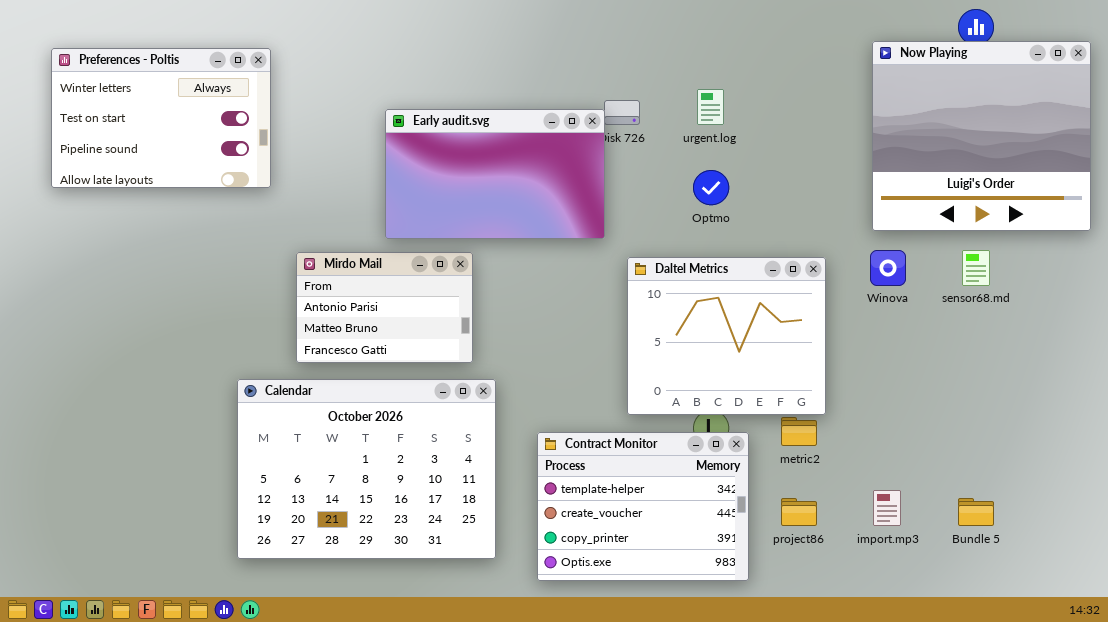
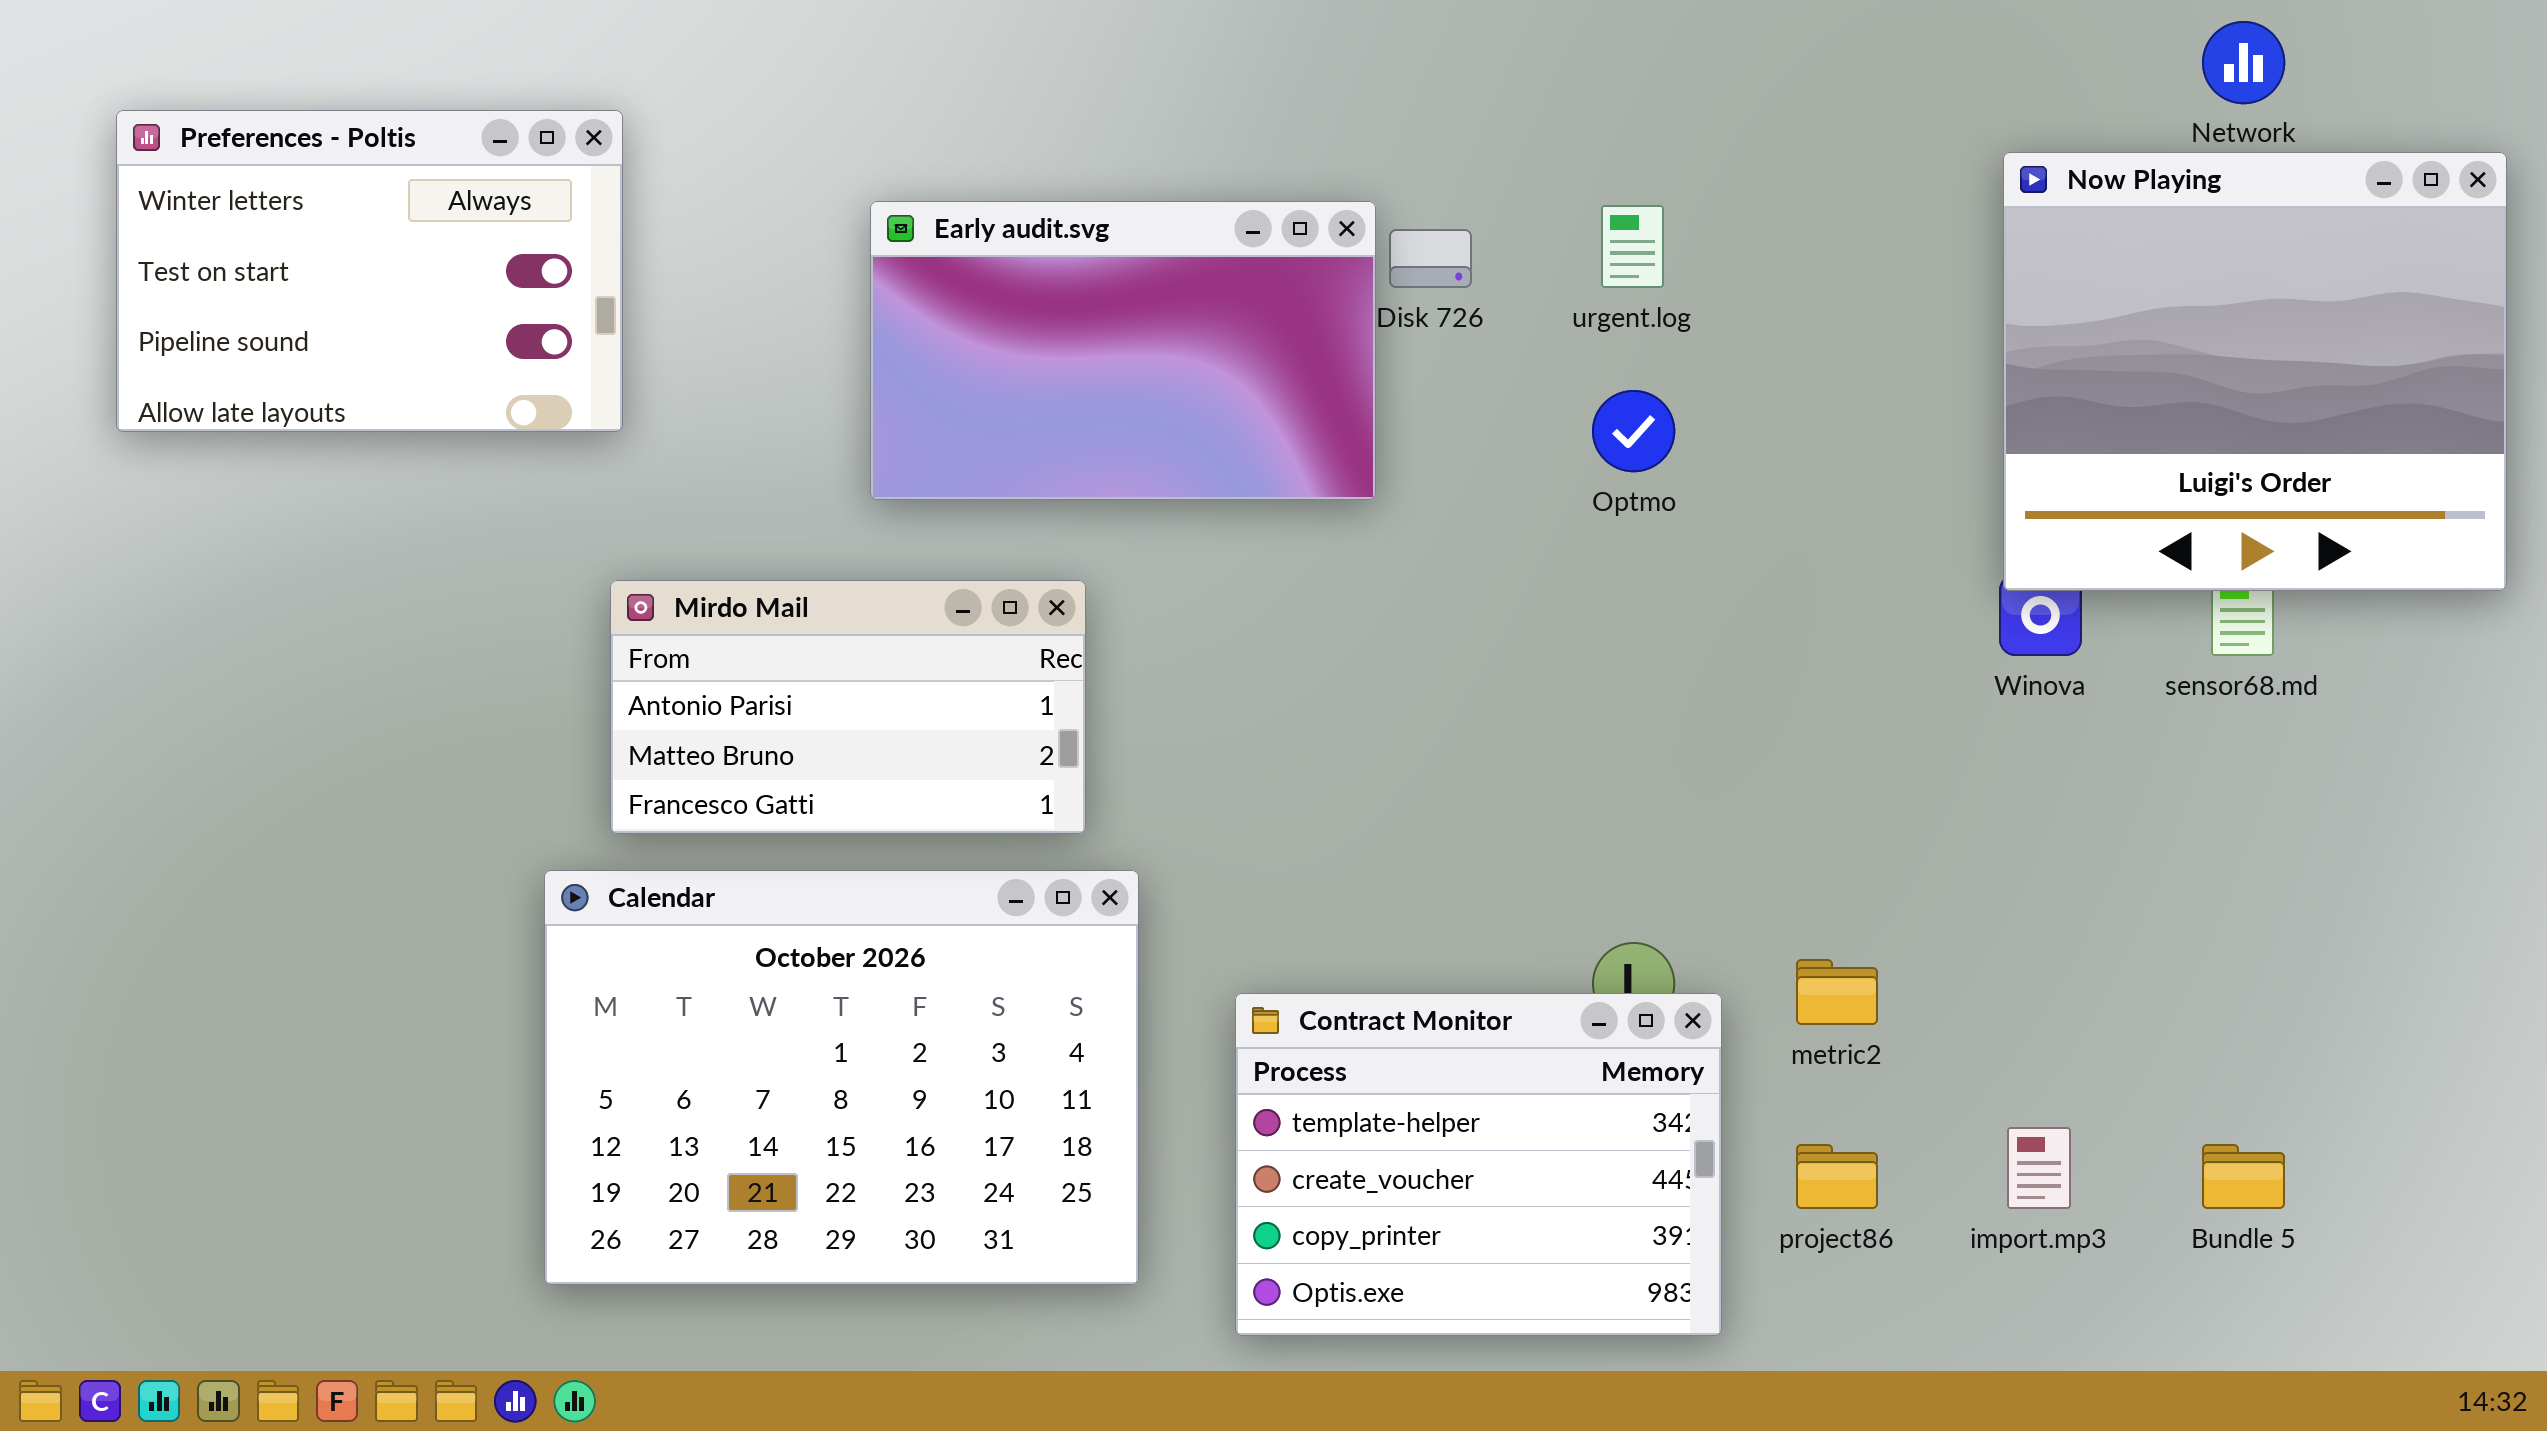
Now Playing: [872,41,1091,231] -> [2003,152,2507,591], moved
Early audit.svg: [385,109,605,239] -> [870,201,1376,500], moved
Mirdo Mail: [296,252,473,363] -> [610,580,1086,834], resized
Daltel Metrics: [627,257,826,415] -> none, closed

